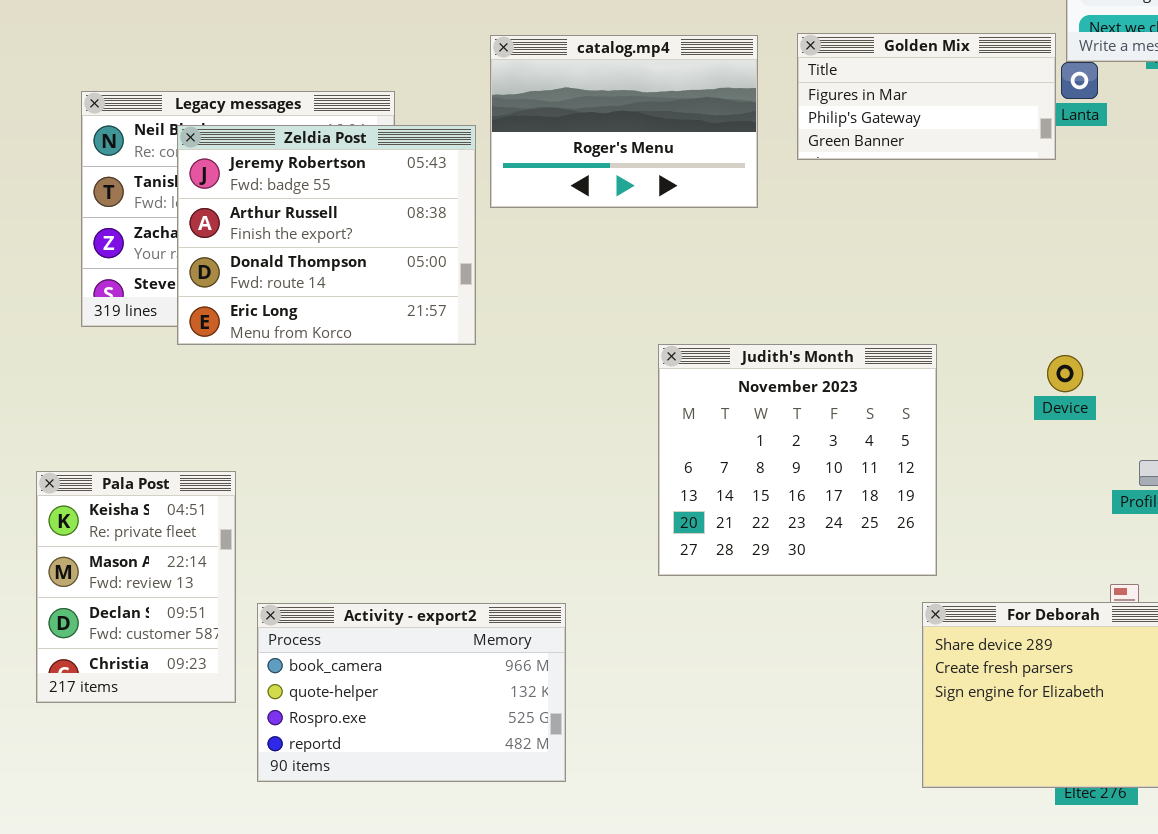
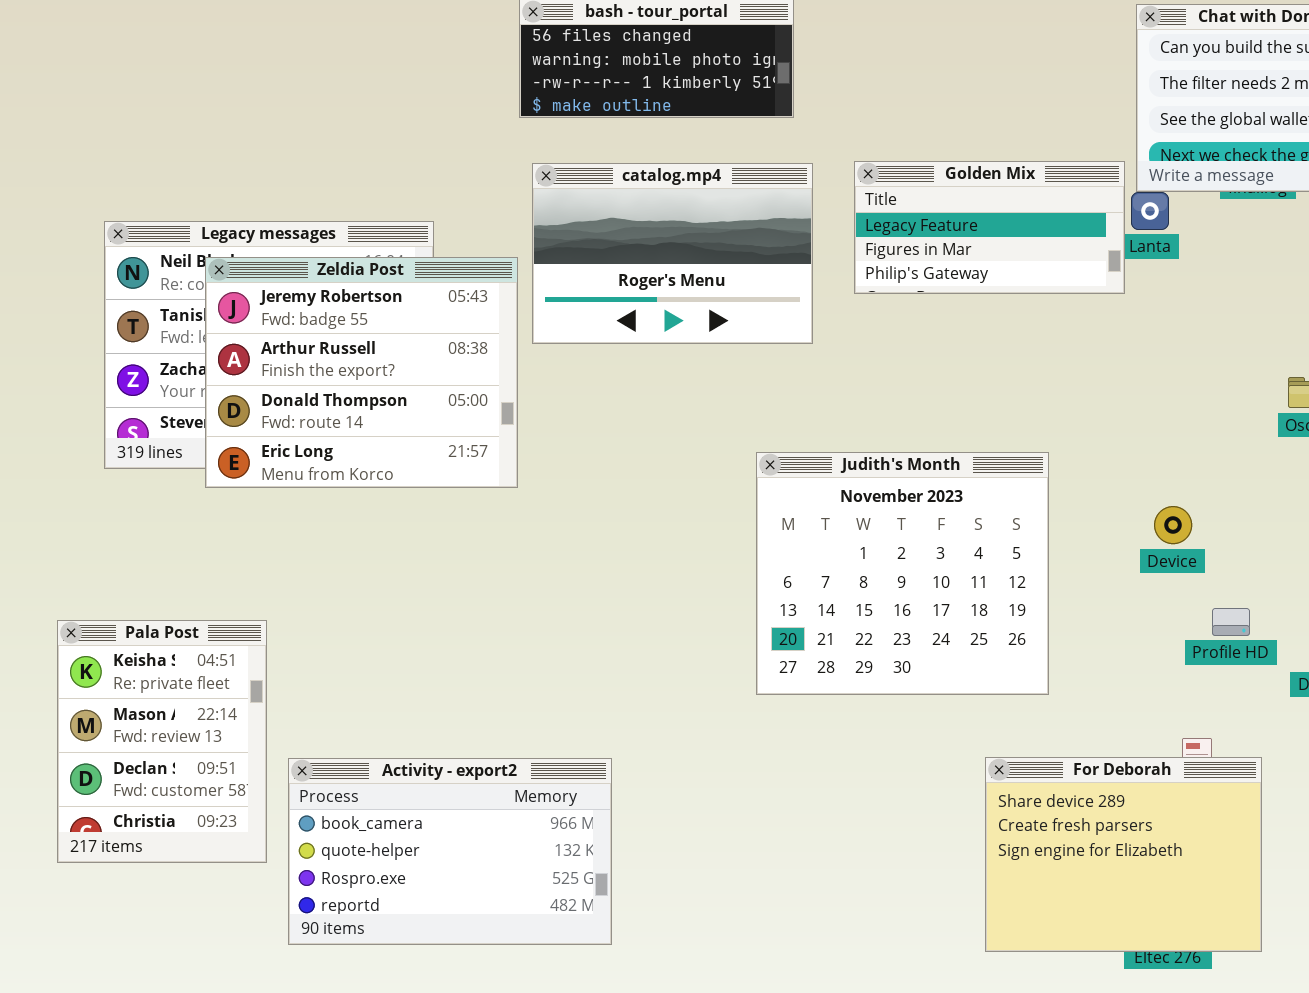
Golden Mix: [797,33,1056,160] -> [854,161,1125,294], scrolled up 1 row
Judith's Month: [658,344,937,576] -> [756,452,1049,695], moved
Device: [1047,355,1083,392] -> [1154,506,1192,544], moved

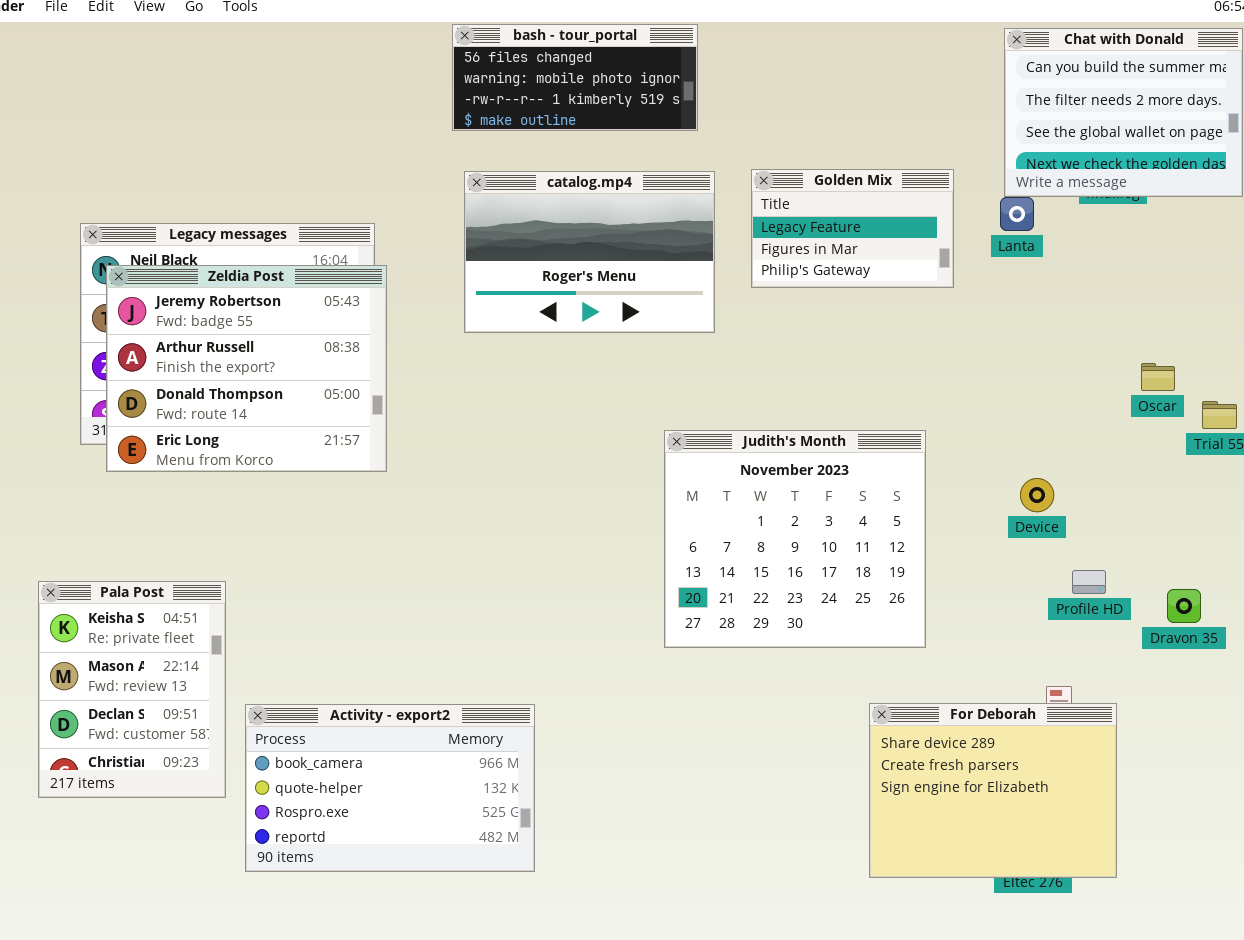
Golden Mix: [854,161,1125,294] -> [751,169,954,288], resized
Zeldia Post: [205,257,518,488] -> [106,265,387,472], moved

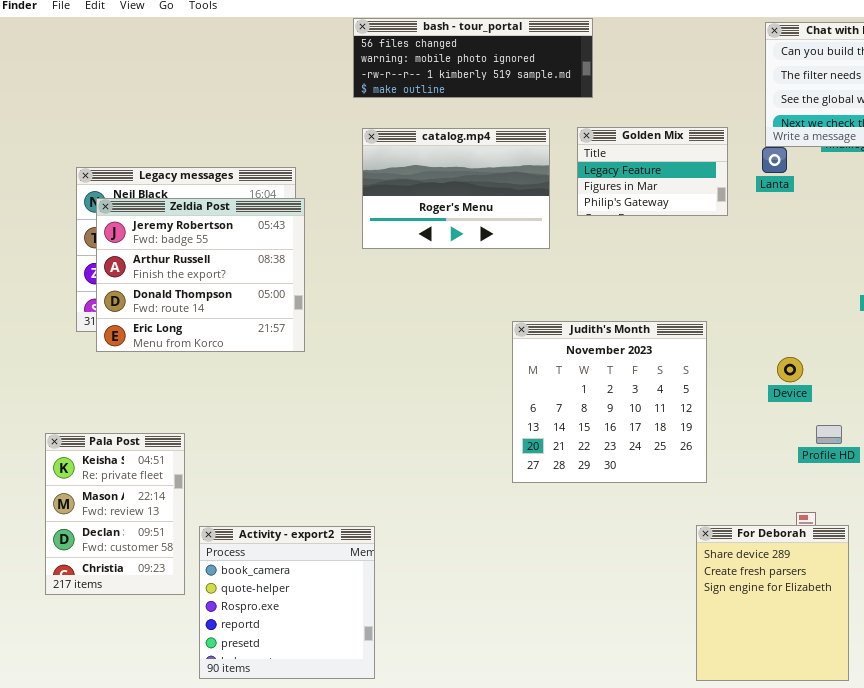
bash - tour_portal: [452,24,698,131] -> [353,18,593,98], resized
For Deborah: [869,703,1117,878] -> [696,525,849,681], resized
Activity - export2: [245,704,535,872] -> [199,526,375,679], resized

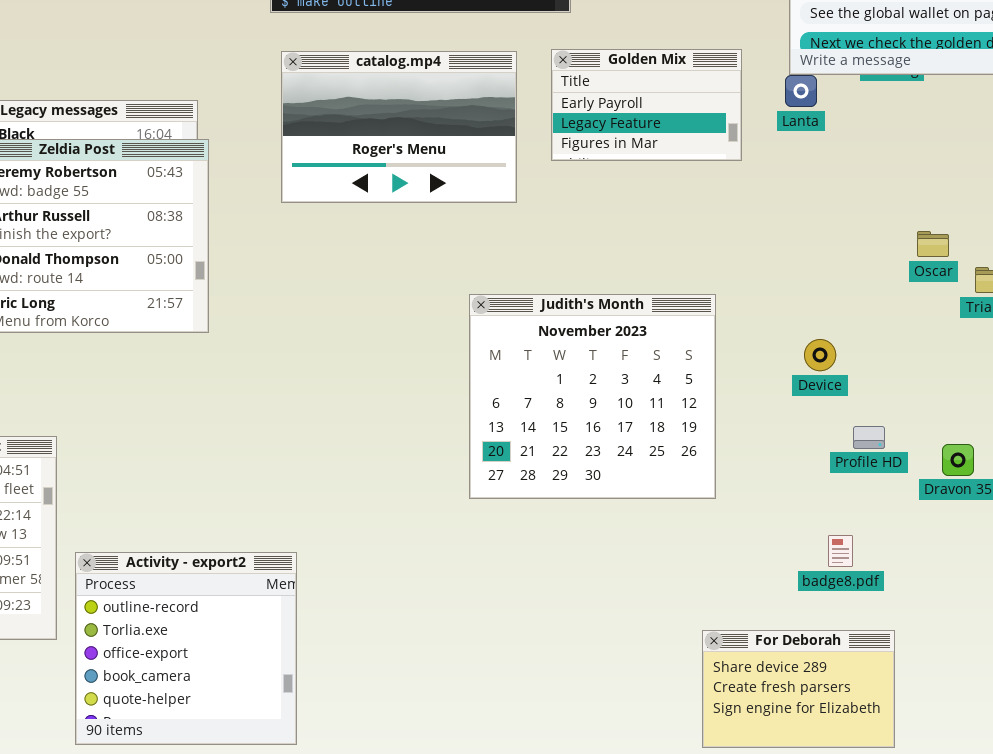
Golden Mix: [577,127,728,216] -> [551,49,742,161], scrolled up 1 row
For Deborah: [696,525,849,681] -> [702,630,895,748], resized
Activity - export2: [199,526,375,679] -> [75,552,297,745], scrolled up 3 rows

